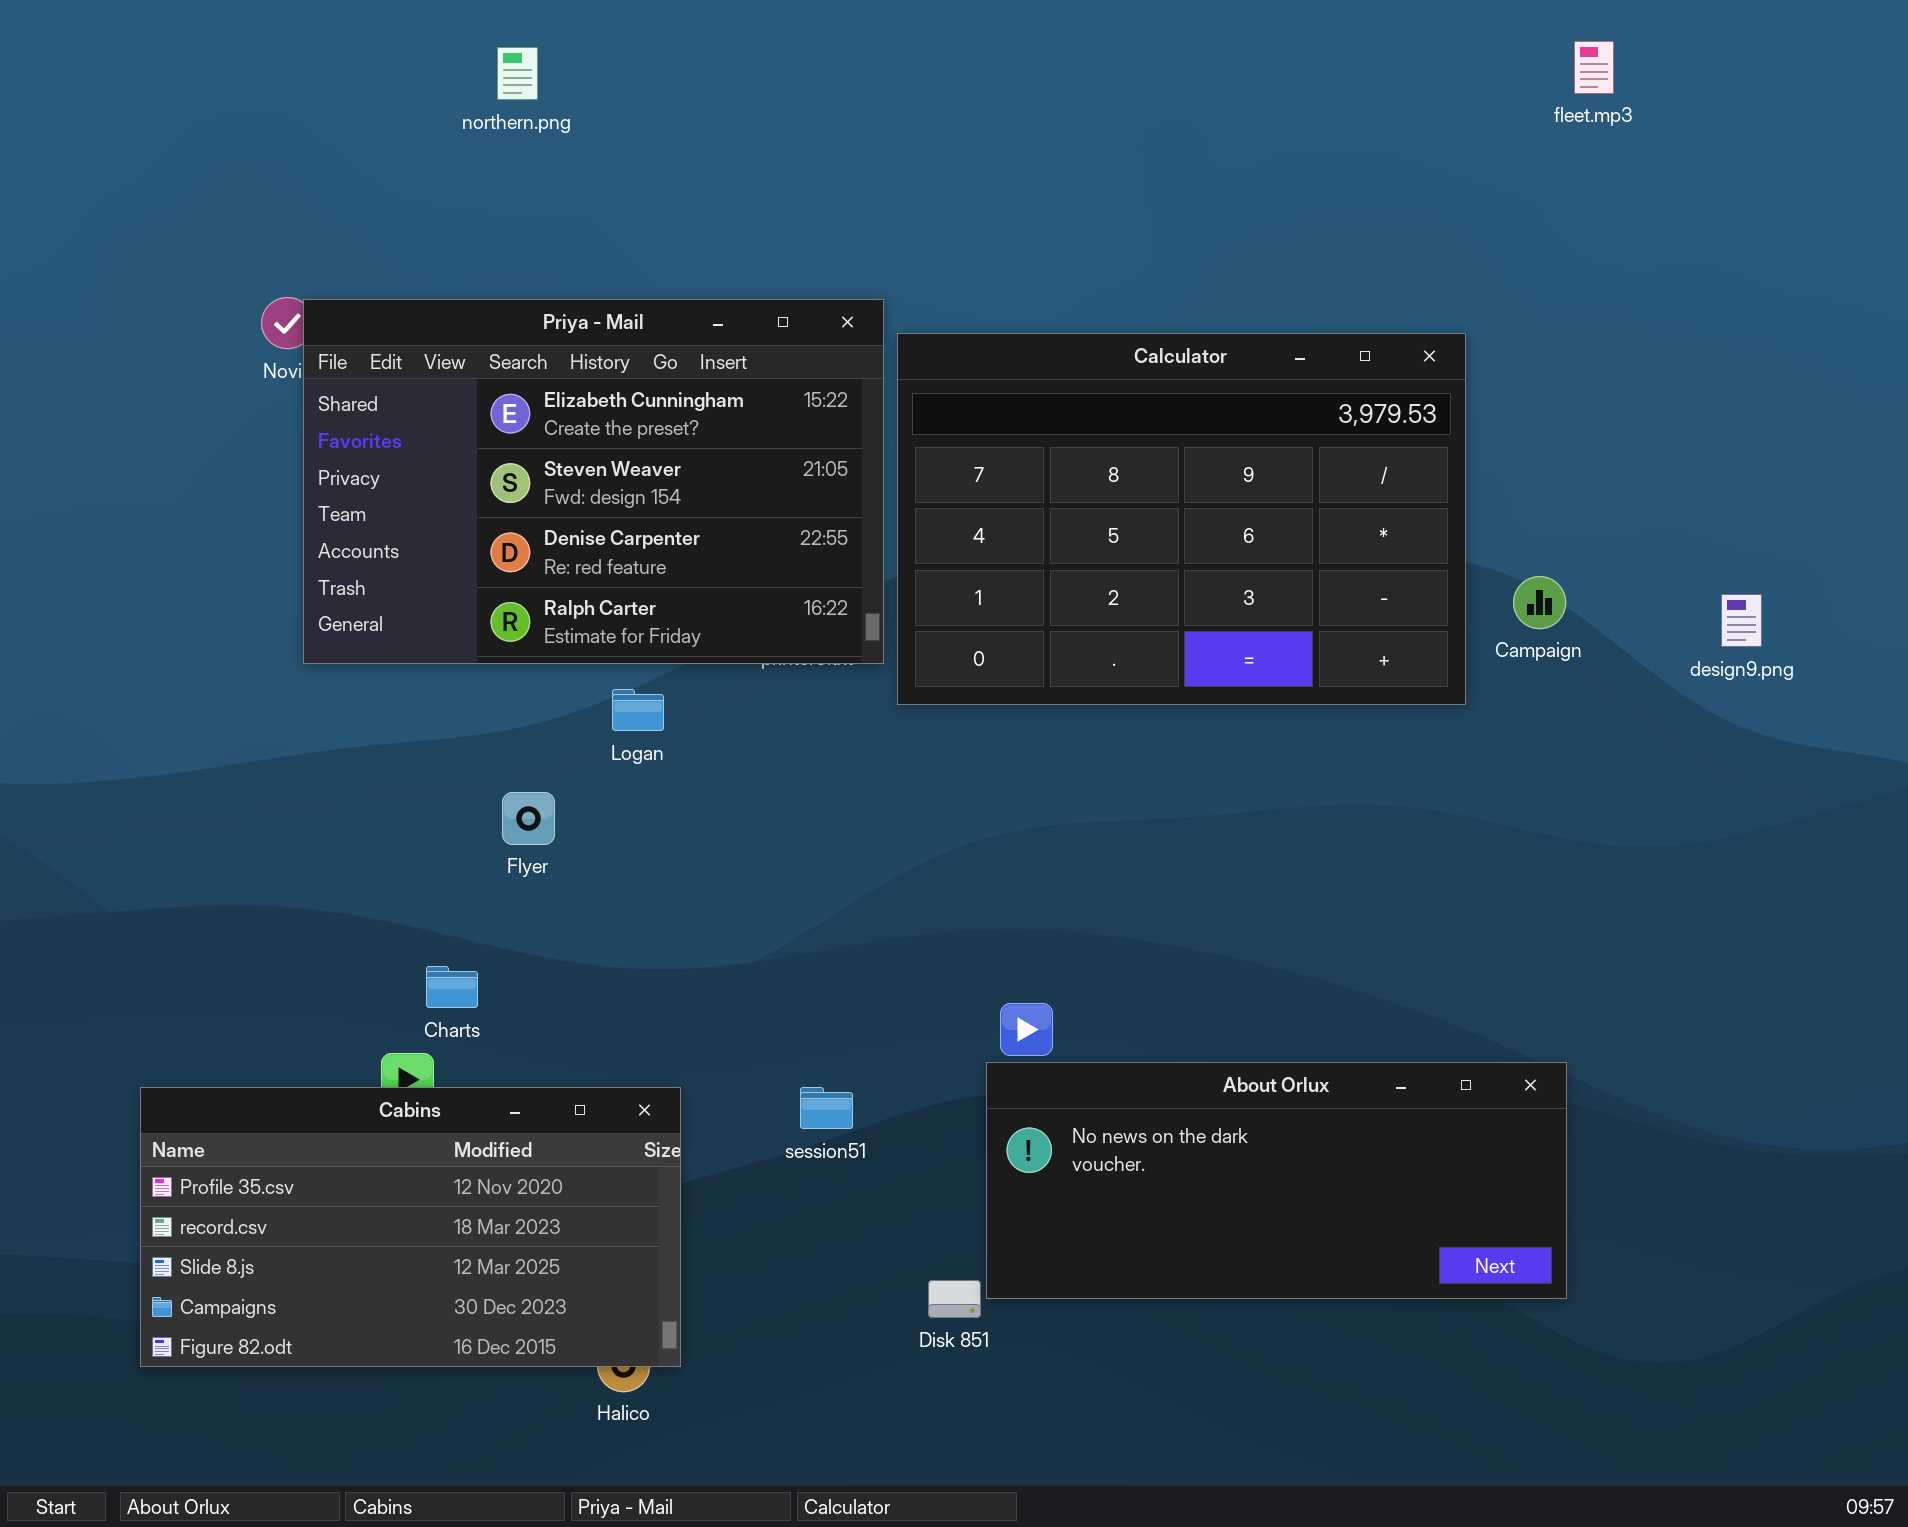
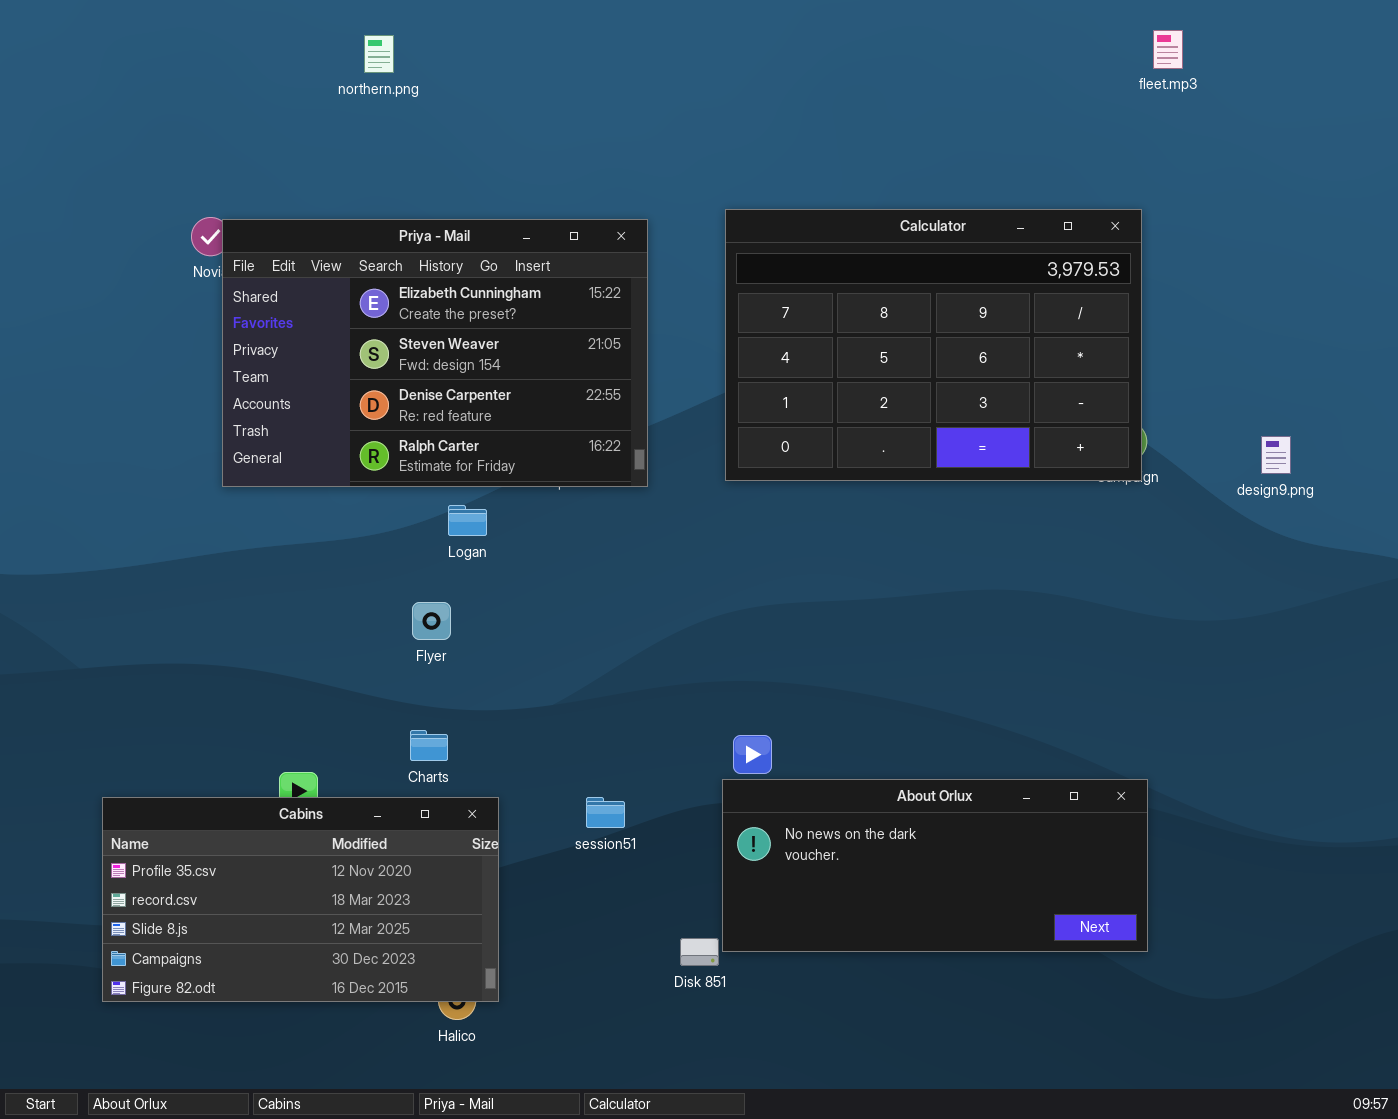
Calculator: [897,333,1466,705] -> [725,209,1142,481], moved
Flyer: [502,792,555,845] -> [412,602,451,640], moved
Charts: [426,966,478,1008] -> [410,730,448,761], moved

